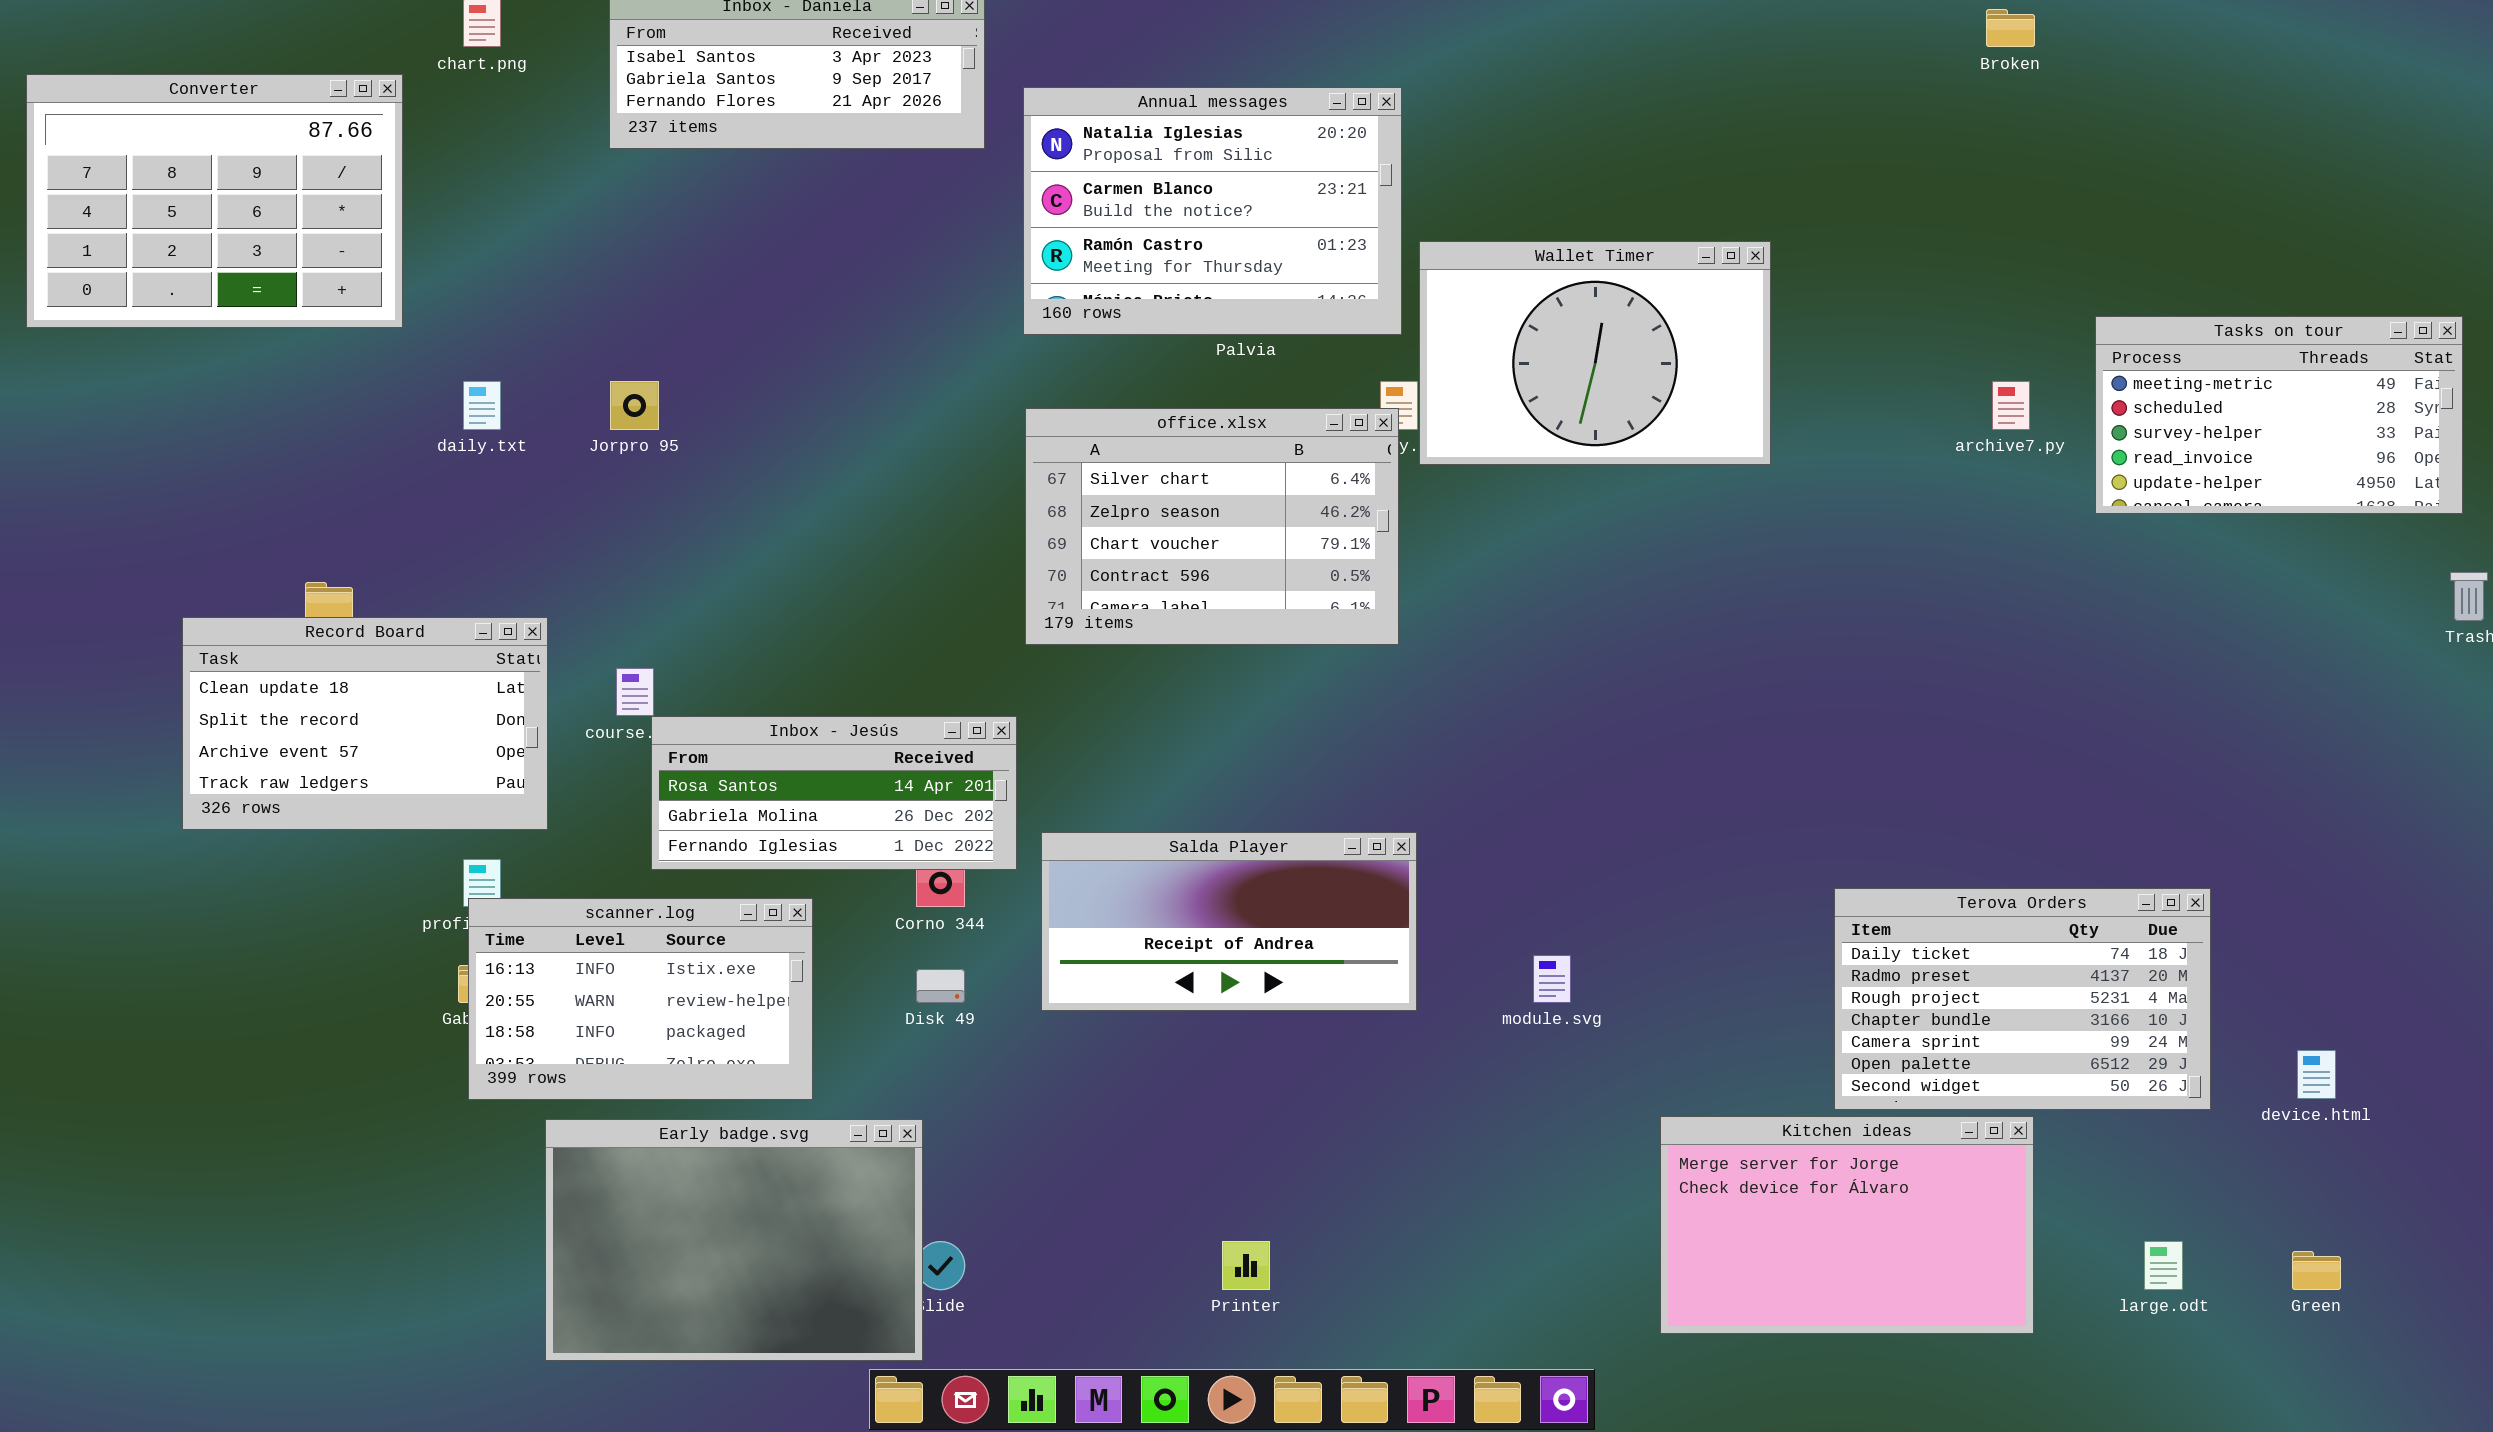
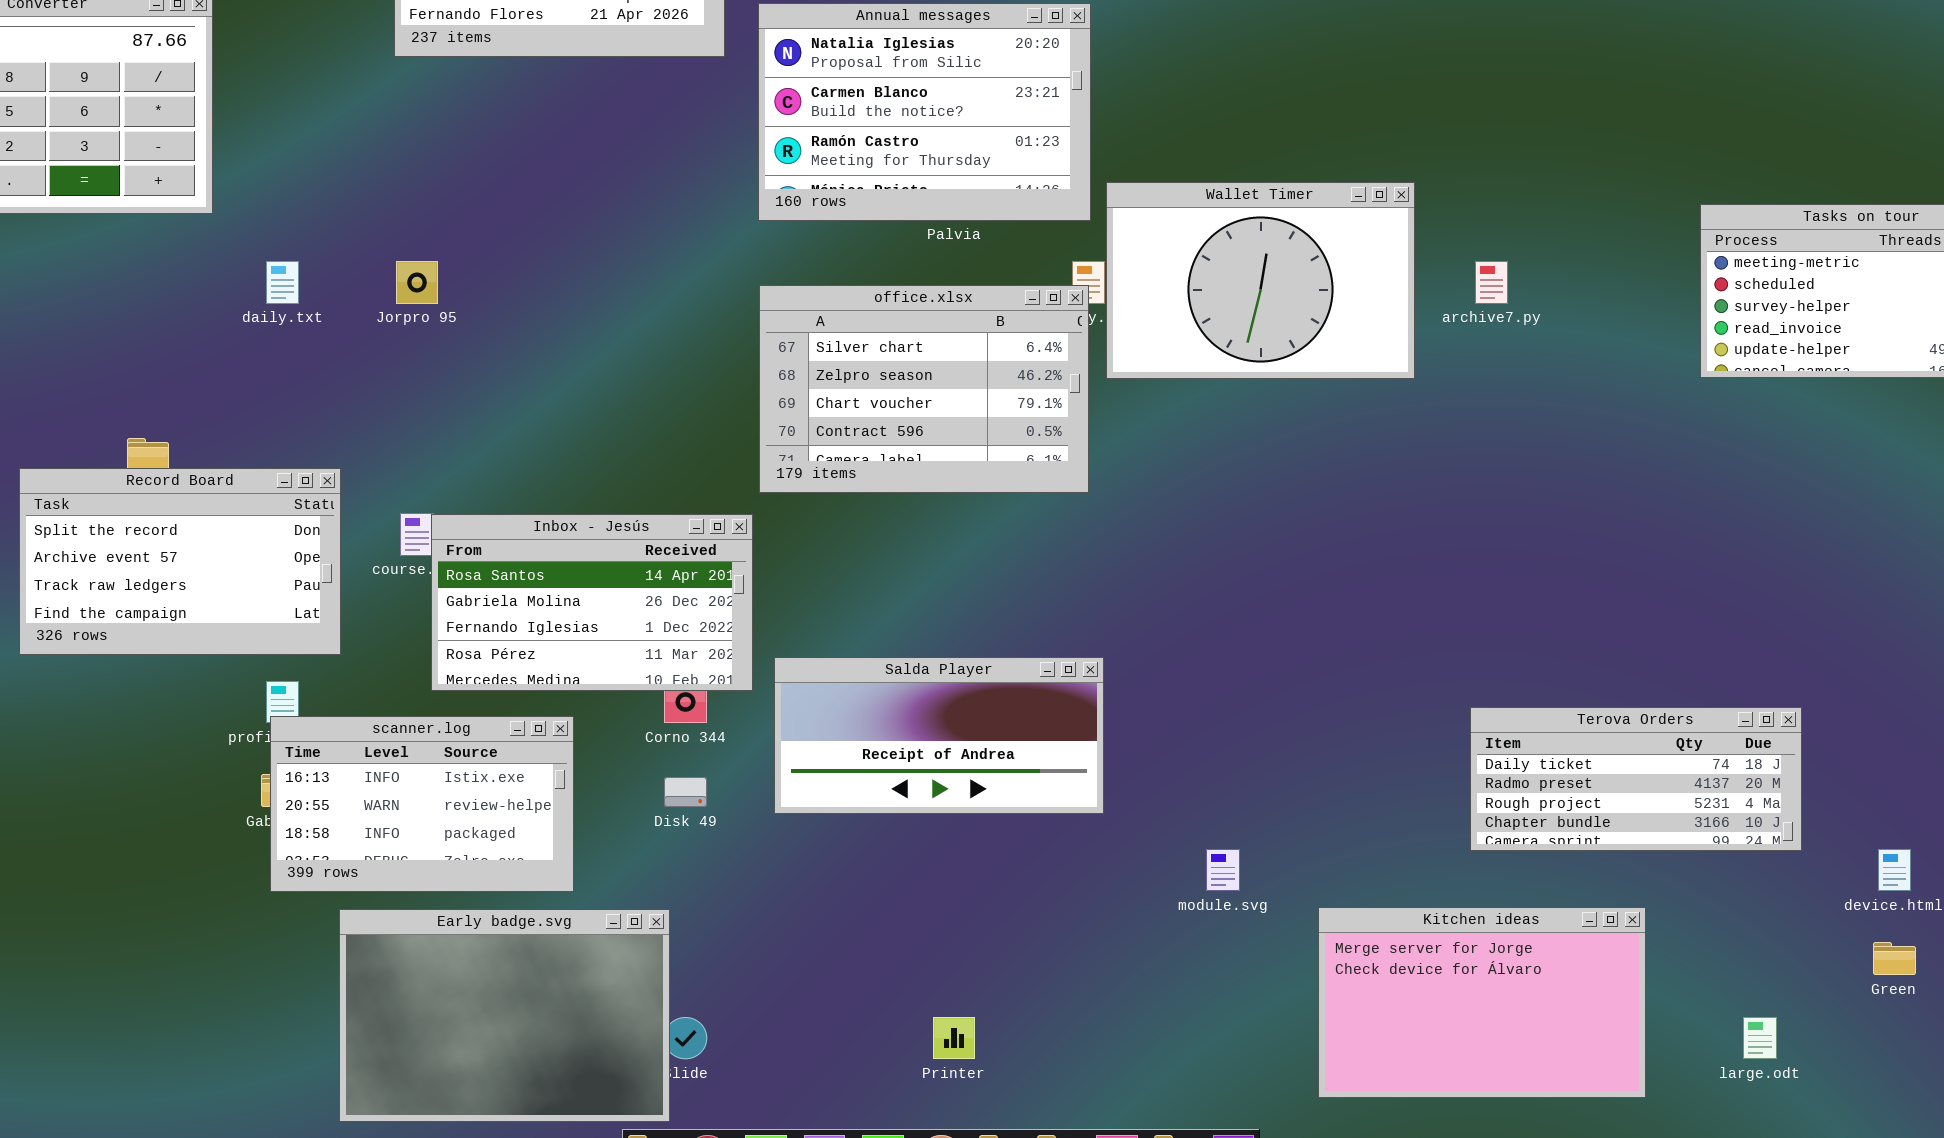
Wallet Timer: [1419,241,1771,465] -> [1106,182,1415,379], moved
archive7.py: [1992,381,2030,430] -> [1475,261,1508,304], moved
Record Board: [182,617,548,830] -> [19,468,341,655], scrolled down 1 row
Inbox - Jesús: [651,716,1017,870] -> [431,514,753,691], resized
Terova Orders: [1834,888,2211,1110] -> [1470,707,1802,851], resized
module.svg: [1533,955,1571,1003] -> [1206,849,1240,891], moved
Green: [2292,1251,2341,1290] -> [1873,942,1916,975], moved

